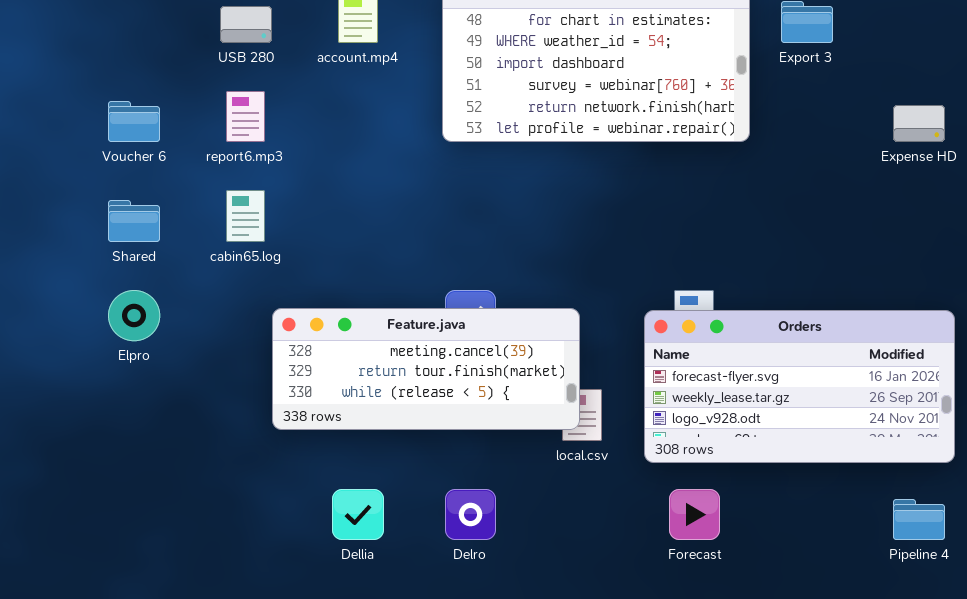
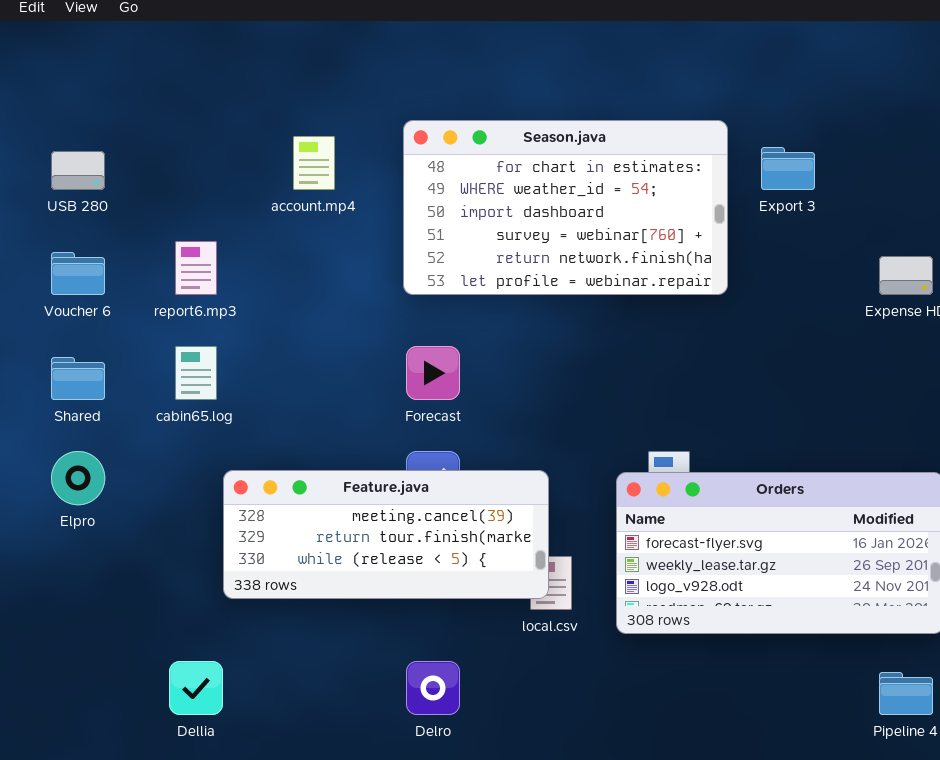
USB 280: [220,6,272,43] -> [51,151,105,190], moved
Dellia: [332,489,384,540] -> [169,661,223,715], moved
Forecast: [669,489,720,540] -> [406,346,460,400], moved

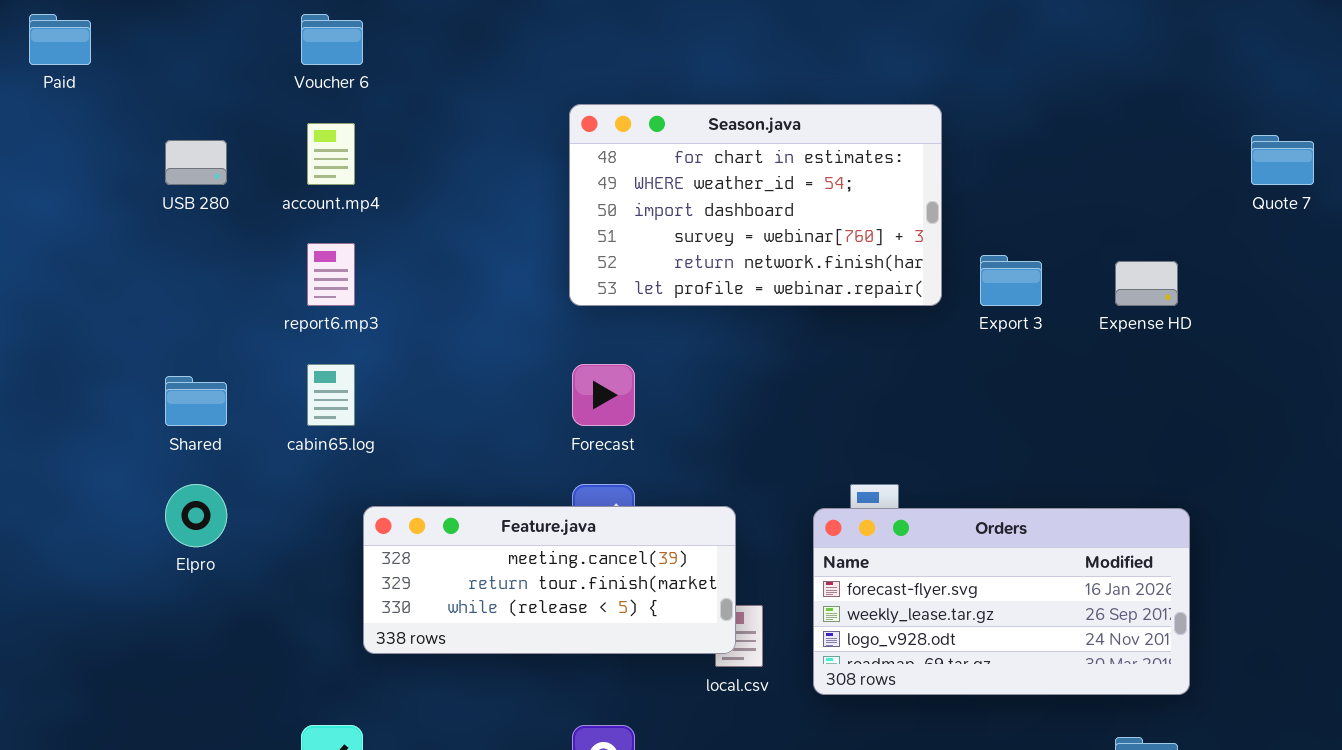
account.mp4: [293,136,335,190] -> [307,123,355,185], moved
Export 3: [761,147,815,190] -> [980,255,1042,306], moved
Voucher 6: [51,252,105,295] -> [301,14,363,65], moved

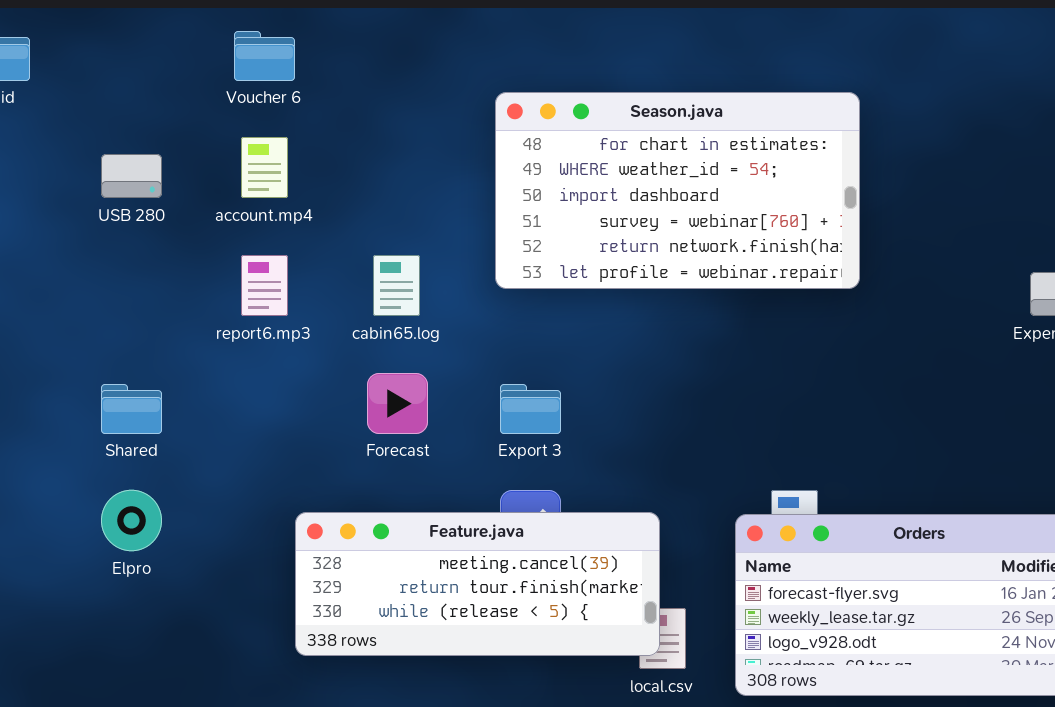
Season.java: [569,104,942,306] -> [495,92,860,289], moved
Export 3: [980,255,1042,306] -> [500,384,561,434], moved
cabin65.log: [307,364,355,426] -> [373,255,420,316], moved
Forecast: [572,364,635,426] -> [367,373,428,434], moved

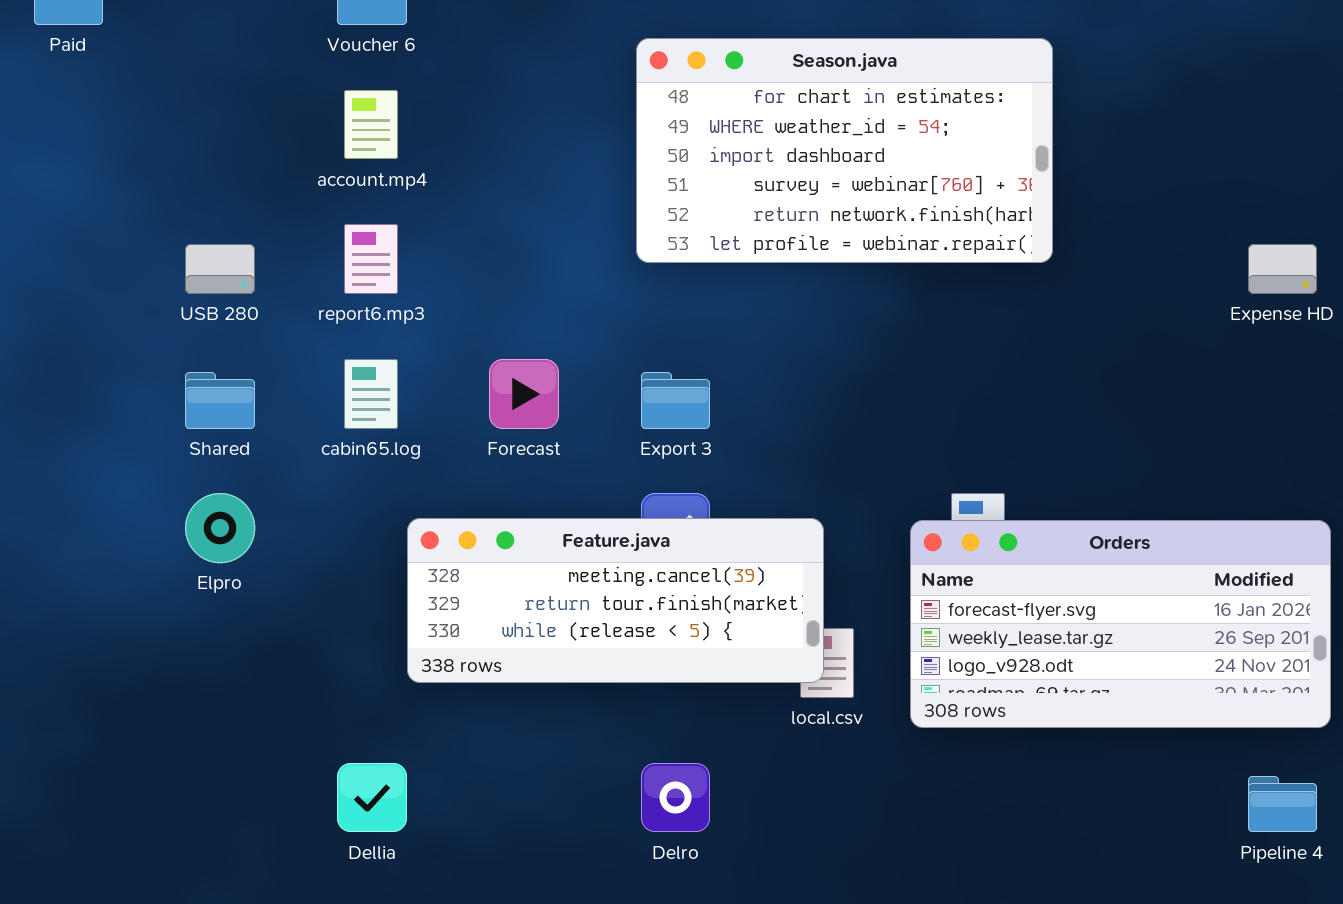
USB 280: [101,154,162,198] -> [185,244,255,294], moved
cabin65.log: [373,255,420,316] -> [344,359,398,429], moved

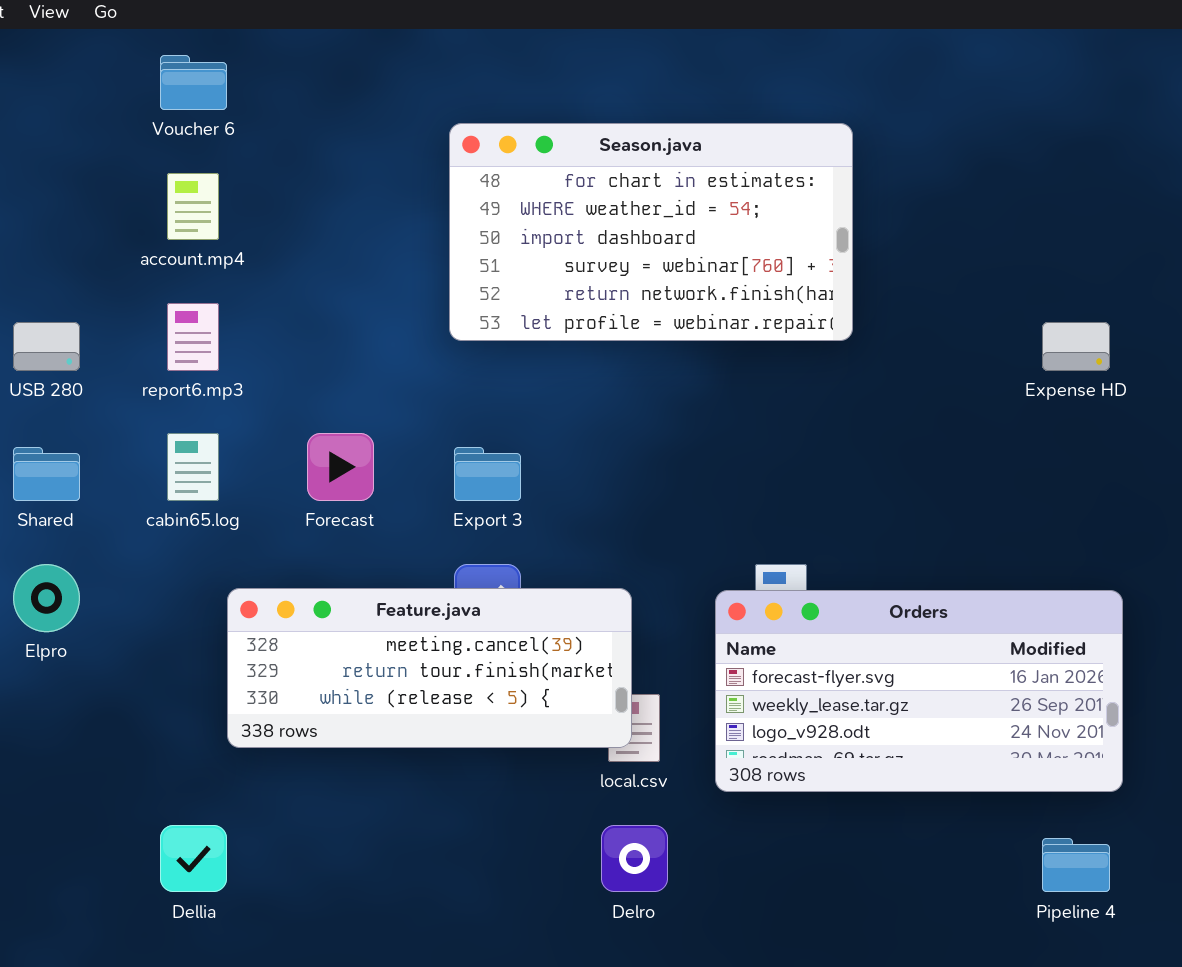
Delro: [641,763,710,832] -> [601,825,668,892], moved

